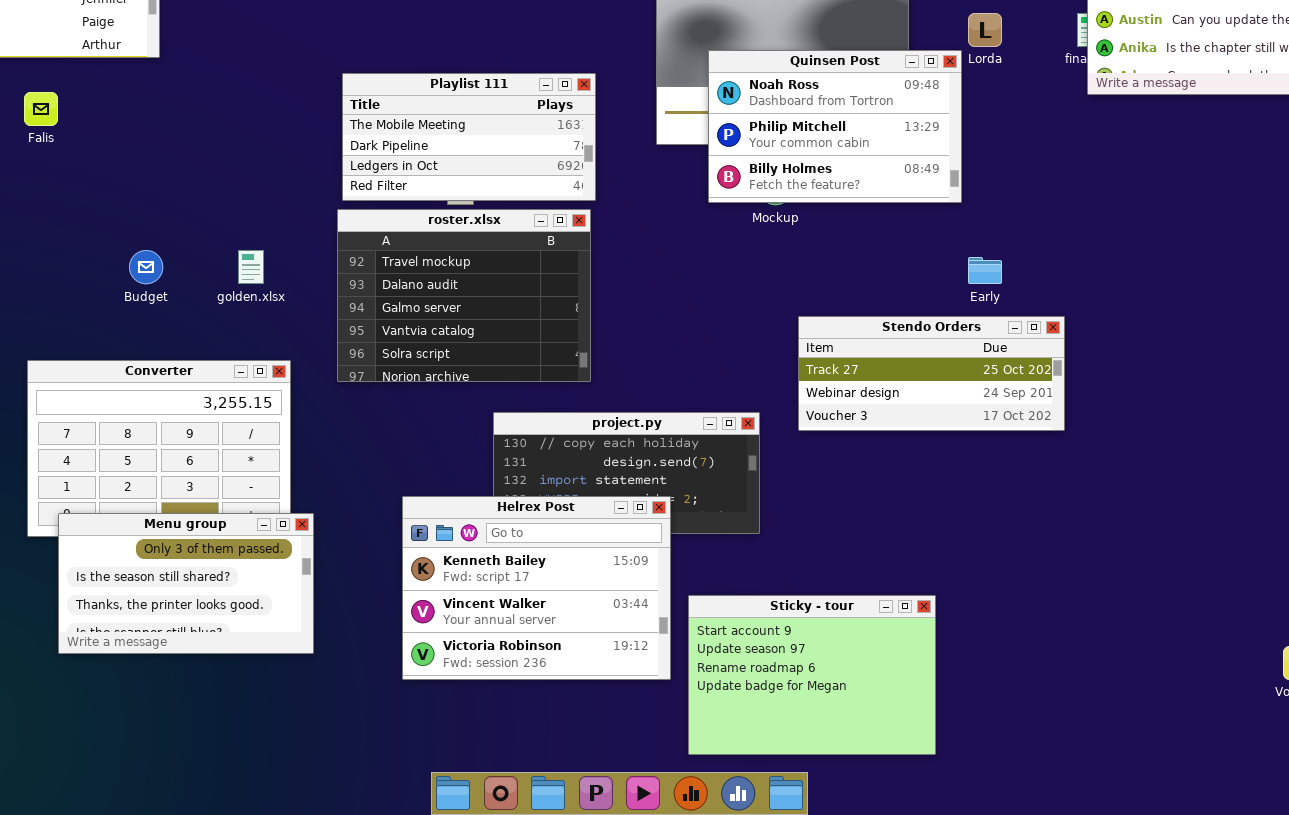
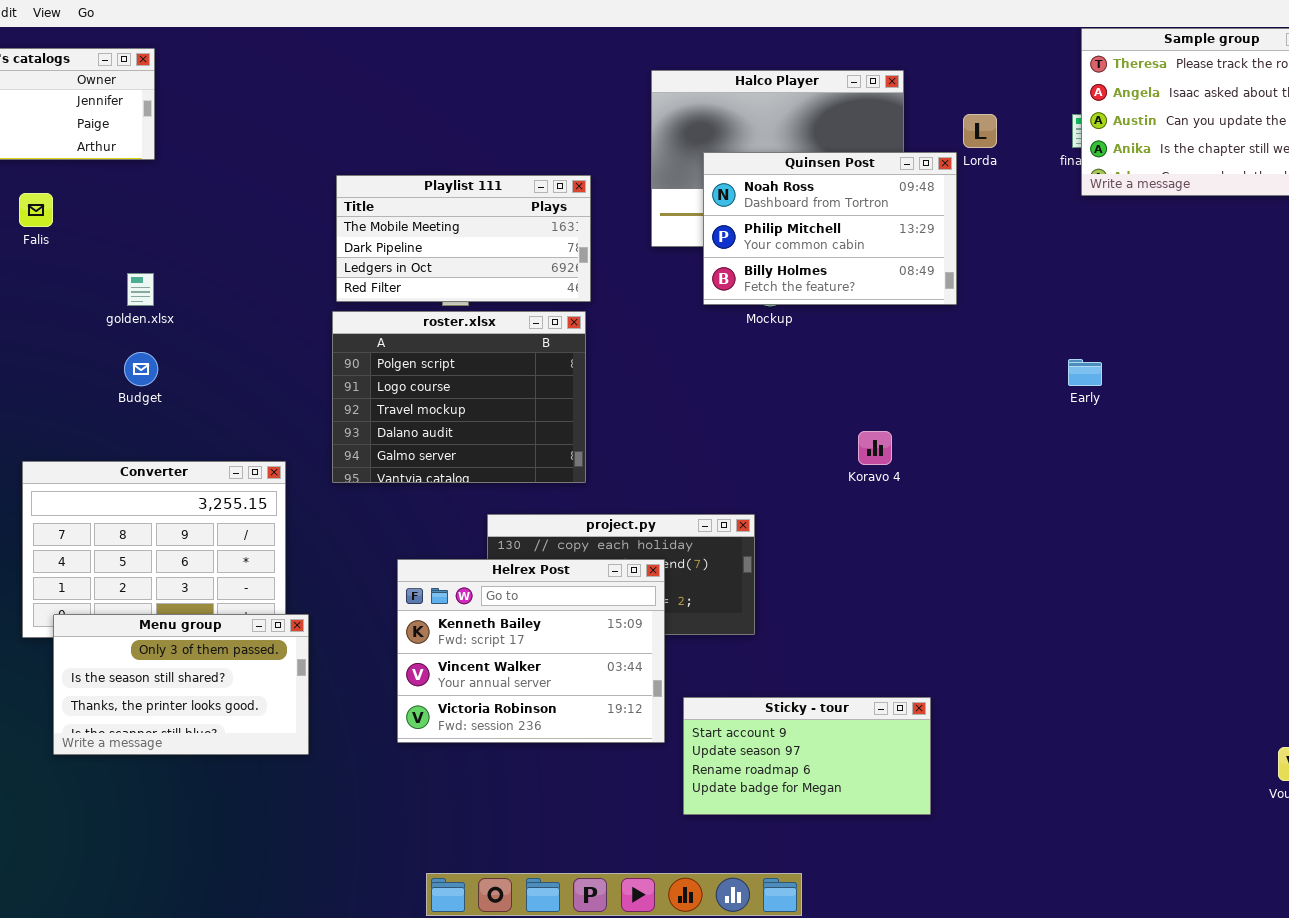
roster.xlsx: [337,209,591,382] -> [332,311,586,483], scrolled up 2 rows
golden.xlsx: [238,250,264,284] -> [127,273,154,306], moved
Early: [968,257,1002,284] -> [1068,359,1102,386], moved
Stendo Orders: [798,316,1065,431] -> none, closed
Helrex Post: [402,496,671,680] -> [397,559,665,743], moved
Sticky - tour: [688,595,936,755] -> [683,697,931,815], resized

